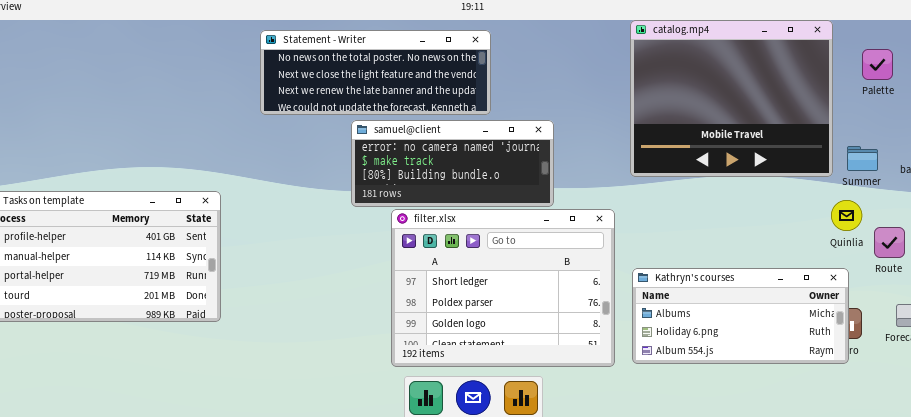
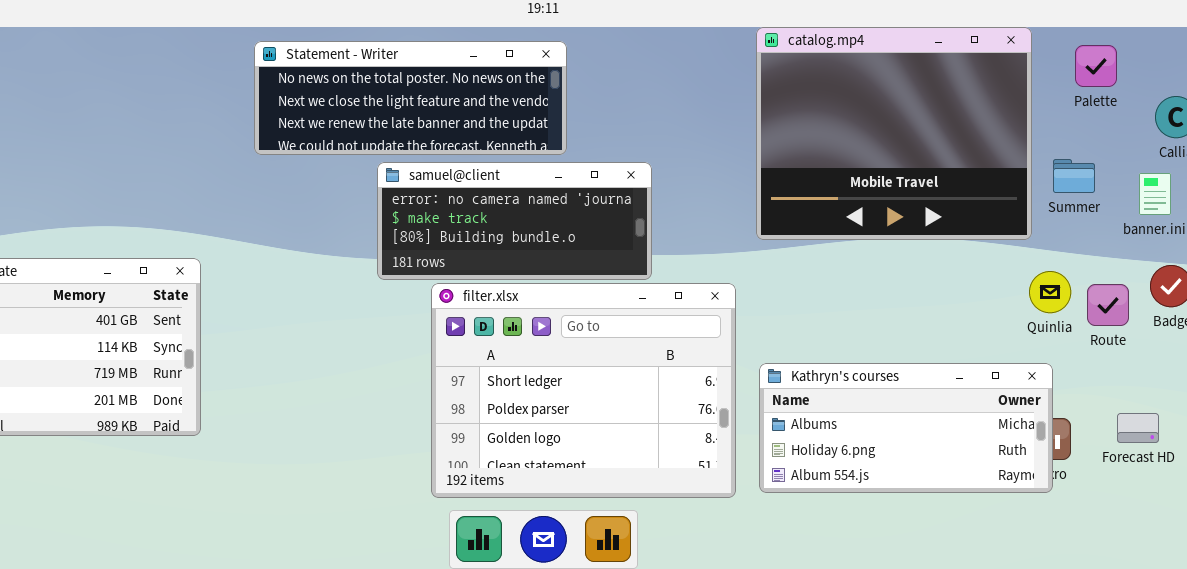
Palette: [862,49,893,80] -> [1075,45,1117,87], moved
Summer: [847,146,878,171] -> [1053,159,1095,193], moved
Route: [874,227,905,258] -> [1087,284,1129,326], moved

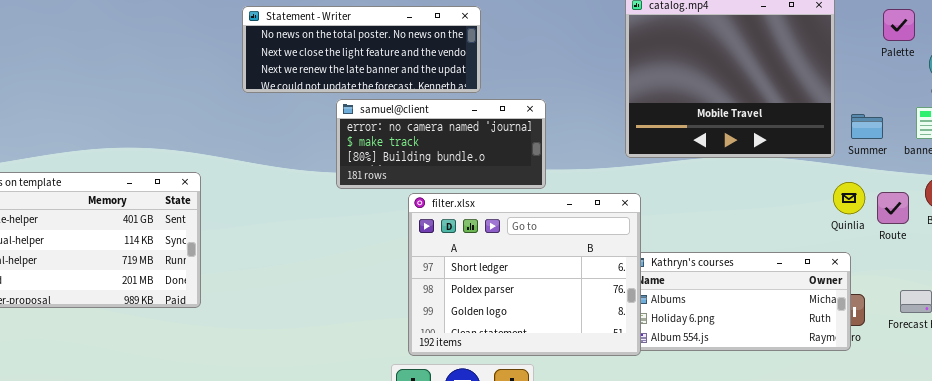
Palette: [1075,45,1117,87] -> [883,9,915,41], moved
Summer: [1053,159,1095,193] -> [851,114,883,139], moved
filter.xlsx: [431,283,736,498] -> [408,193,641,356], moved

